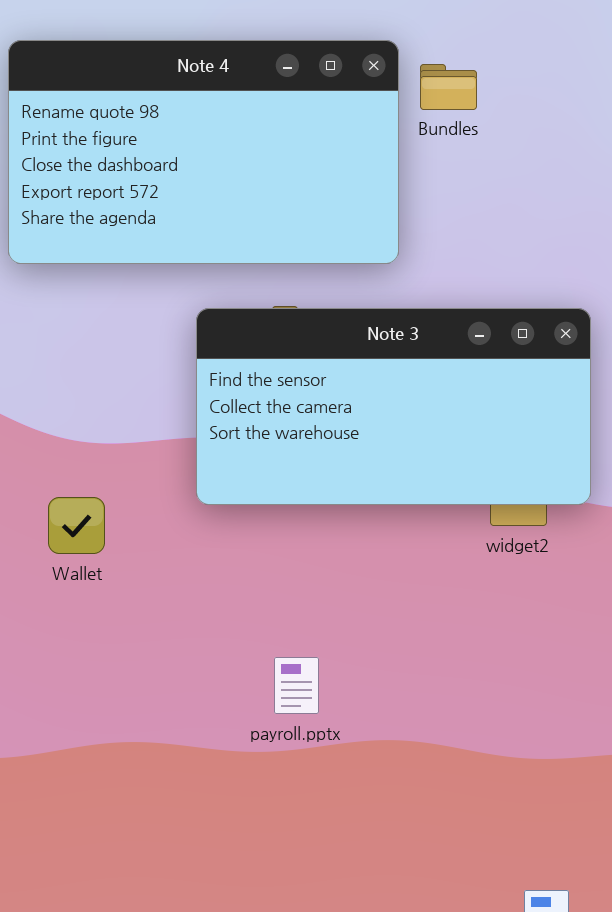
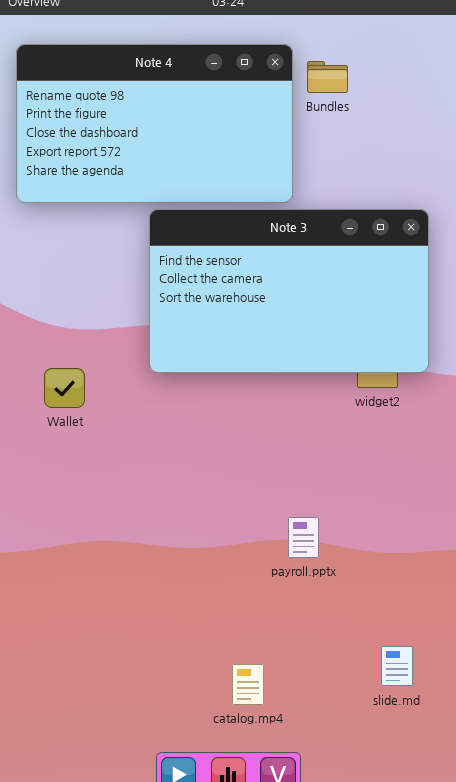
Note 3: [196,308,591,505] -> [149,209,429,373], resized
payroll.pptx: [274,657,319,714] -> [288,517,319,558], moved

